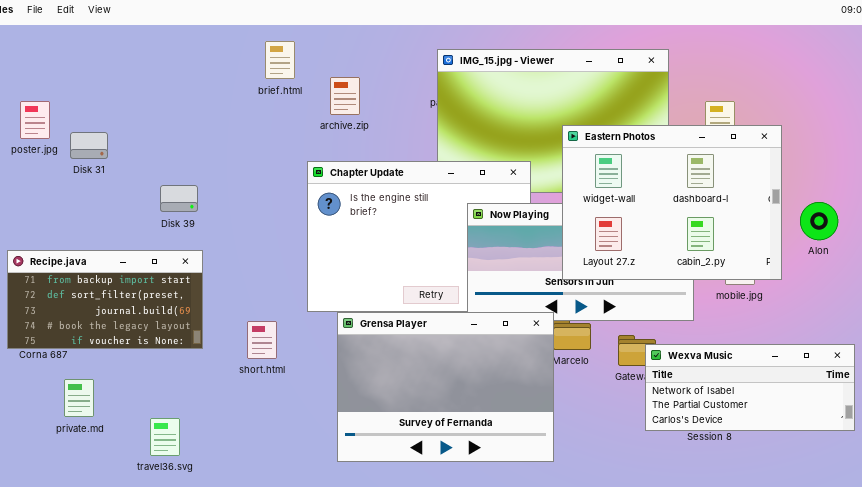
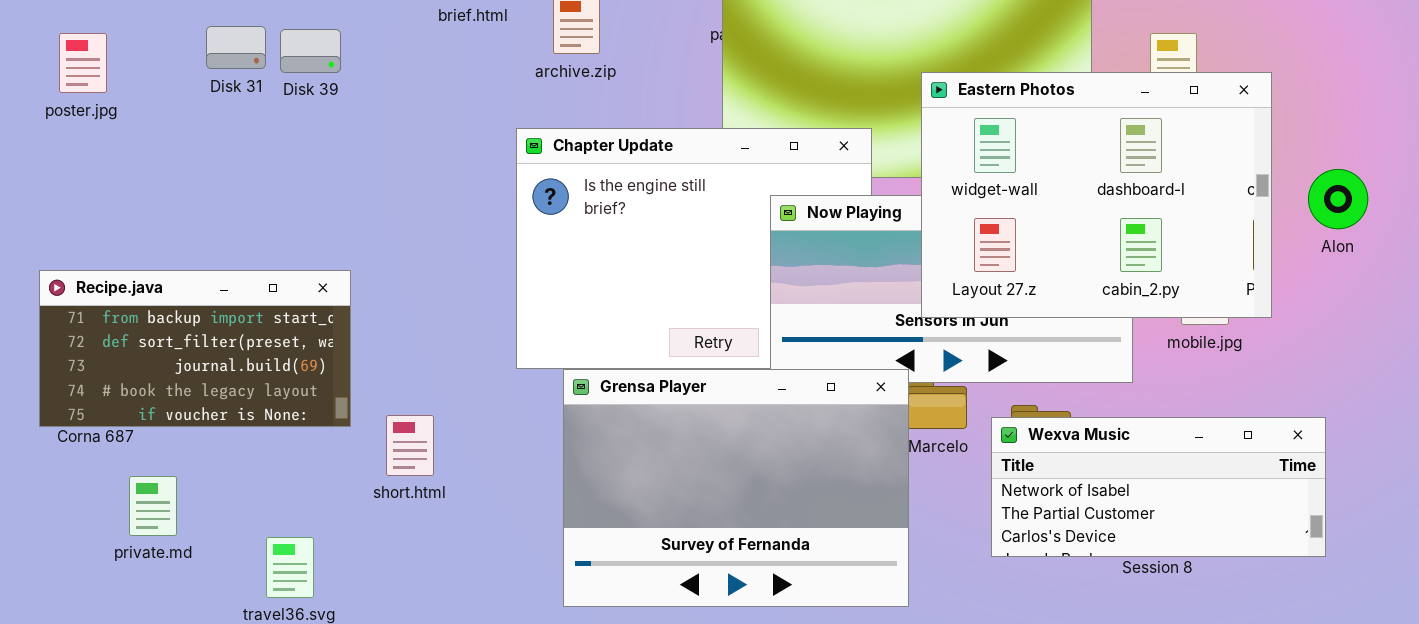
Disk 31: [70,132,108,159] -> [206,26,266,69], moved
Disk 39: [160,185,198,212] -> [280,29,341,73], moved
Alon: [800,202,838,240] -> [1308,169,1368,229], moved
short.html: [247,321,277,359] -> [386,415,434,476], moved
Wexva Music: [645,344,855,431] -> [991,417,1326,557], moved

